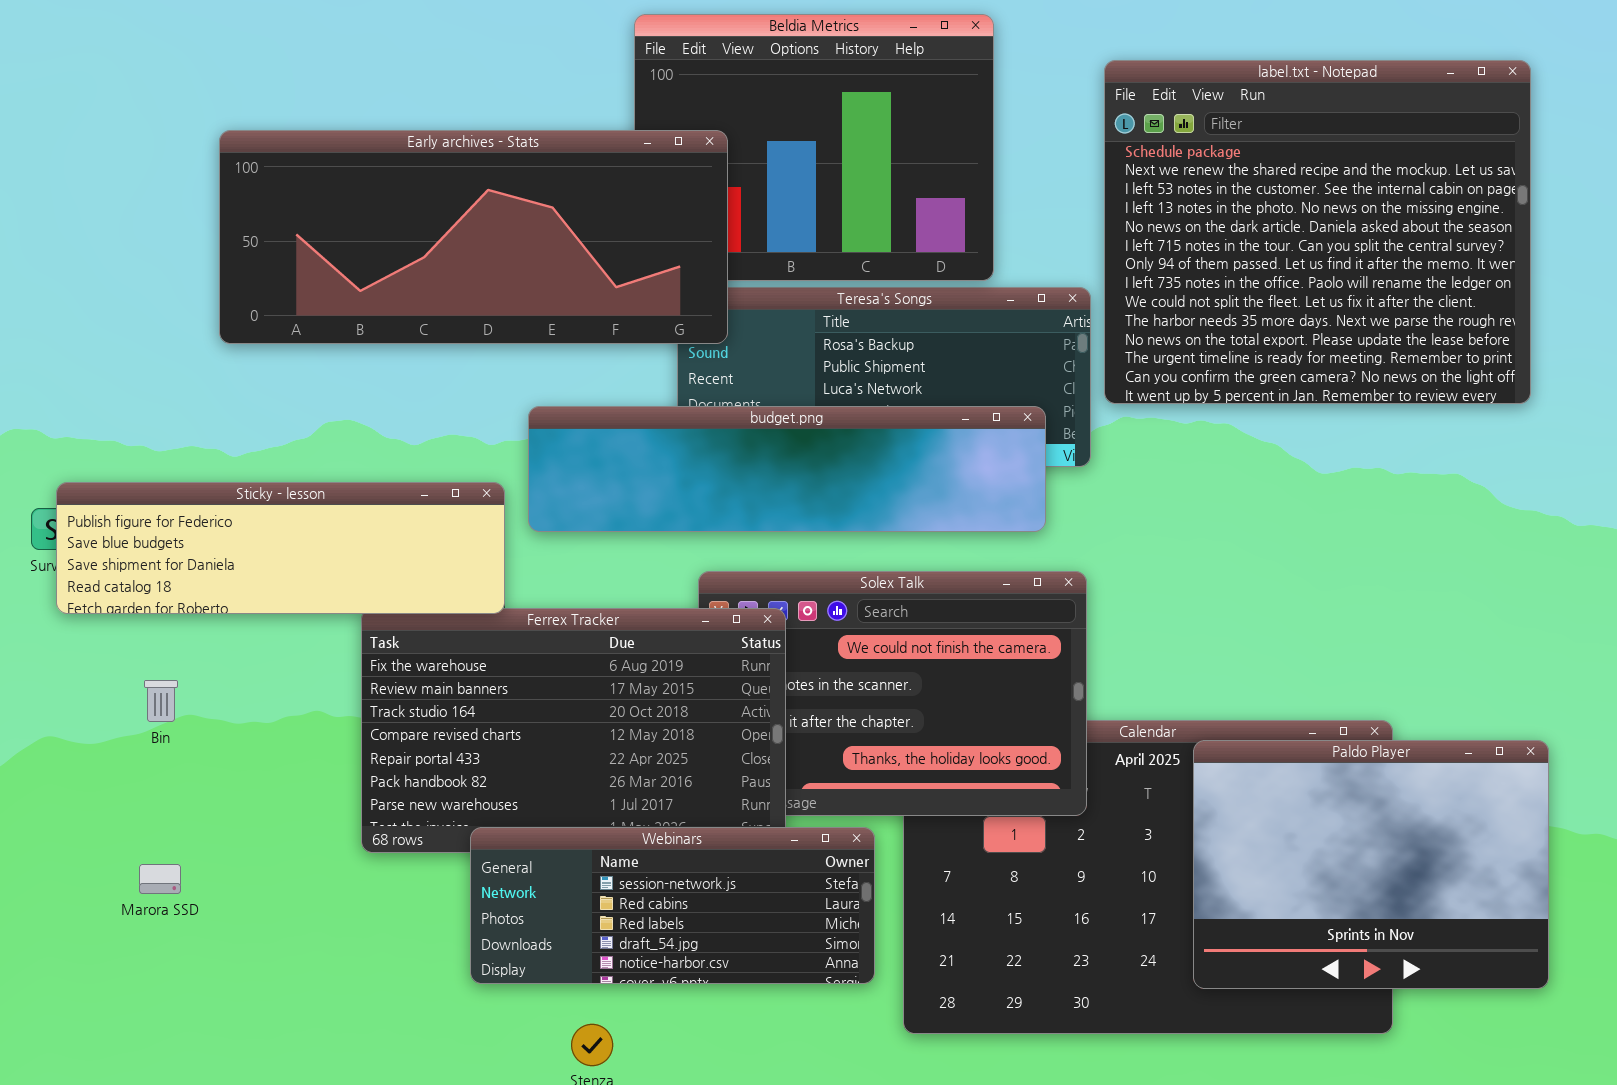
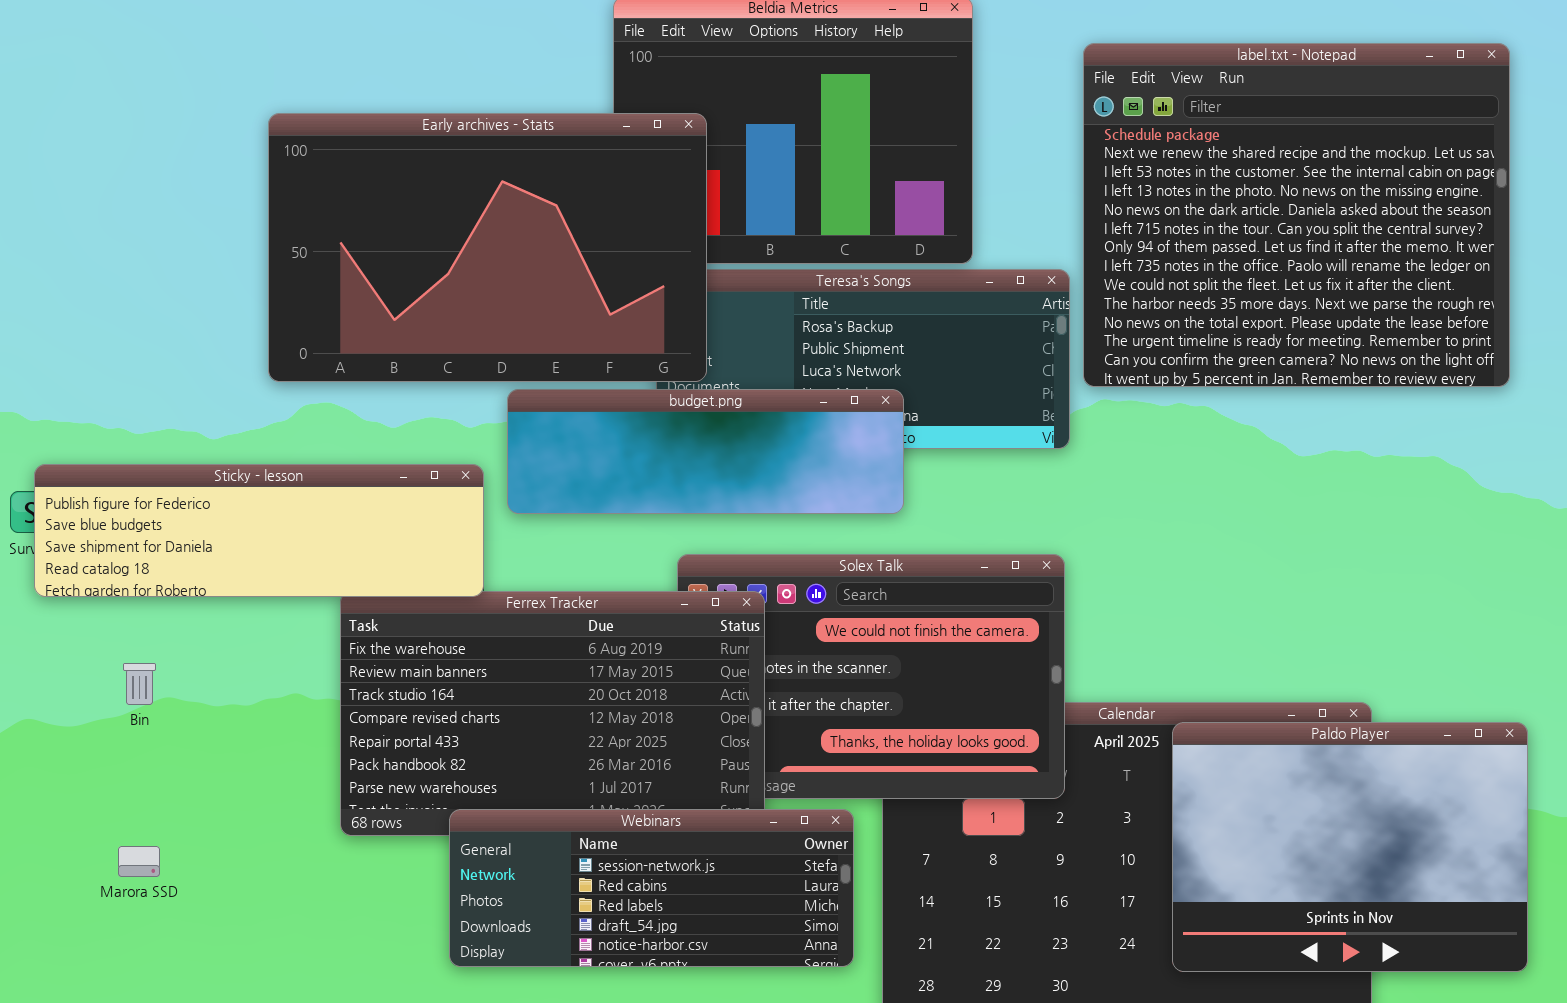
Early archives - Stats: [219,130,728,344] -> [268,113,707,382], resized
budget.png: [528,406,1046,532] -> [507,389,904,514], resized

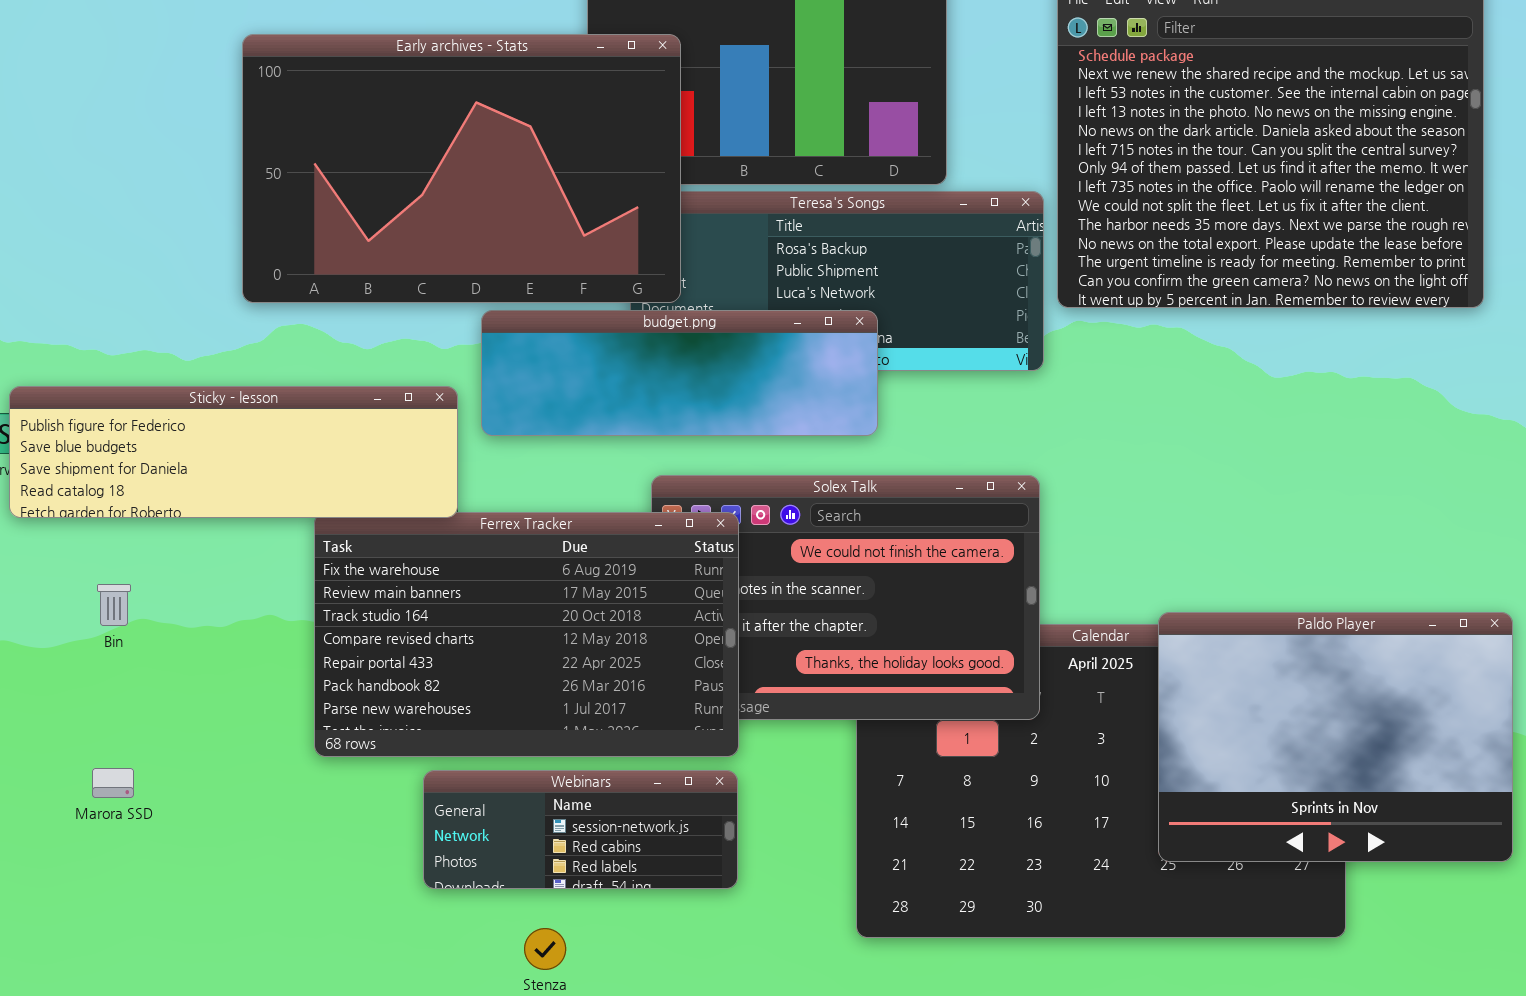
Paldo Player: [1172,722,1528,972] -> [1158,612,1513,862], moved
Webinars: [449,809,854,967] -> [423,770,738,889], resized

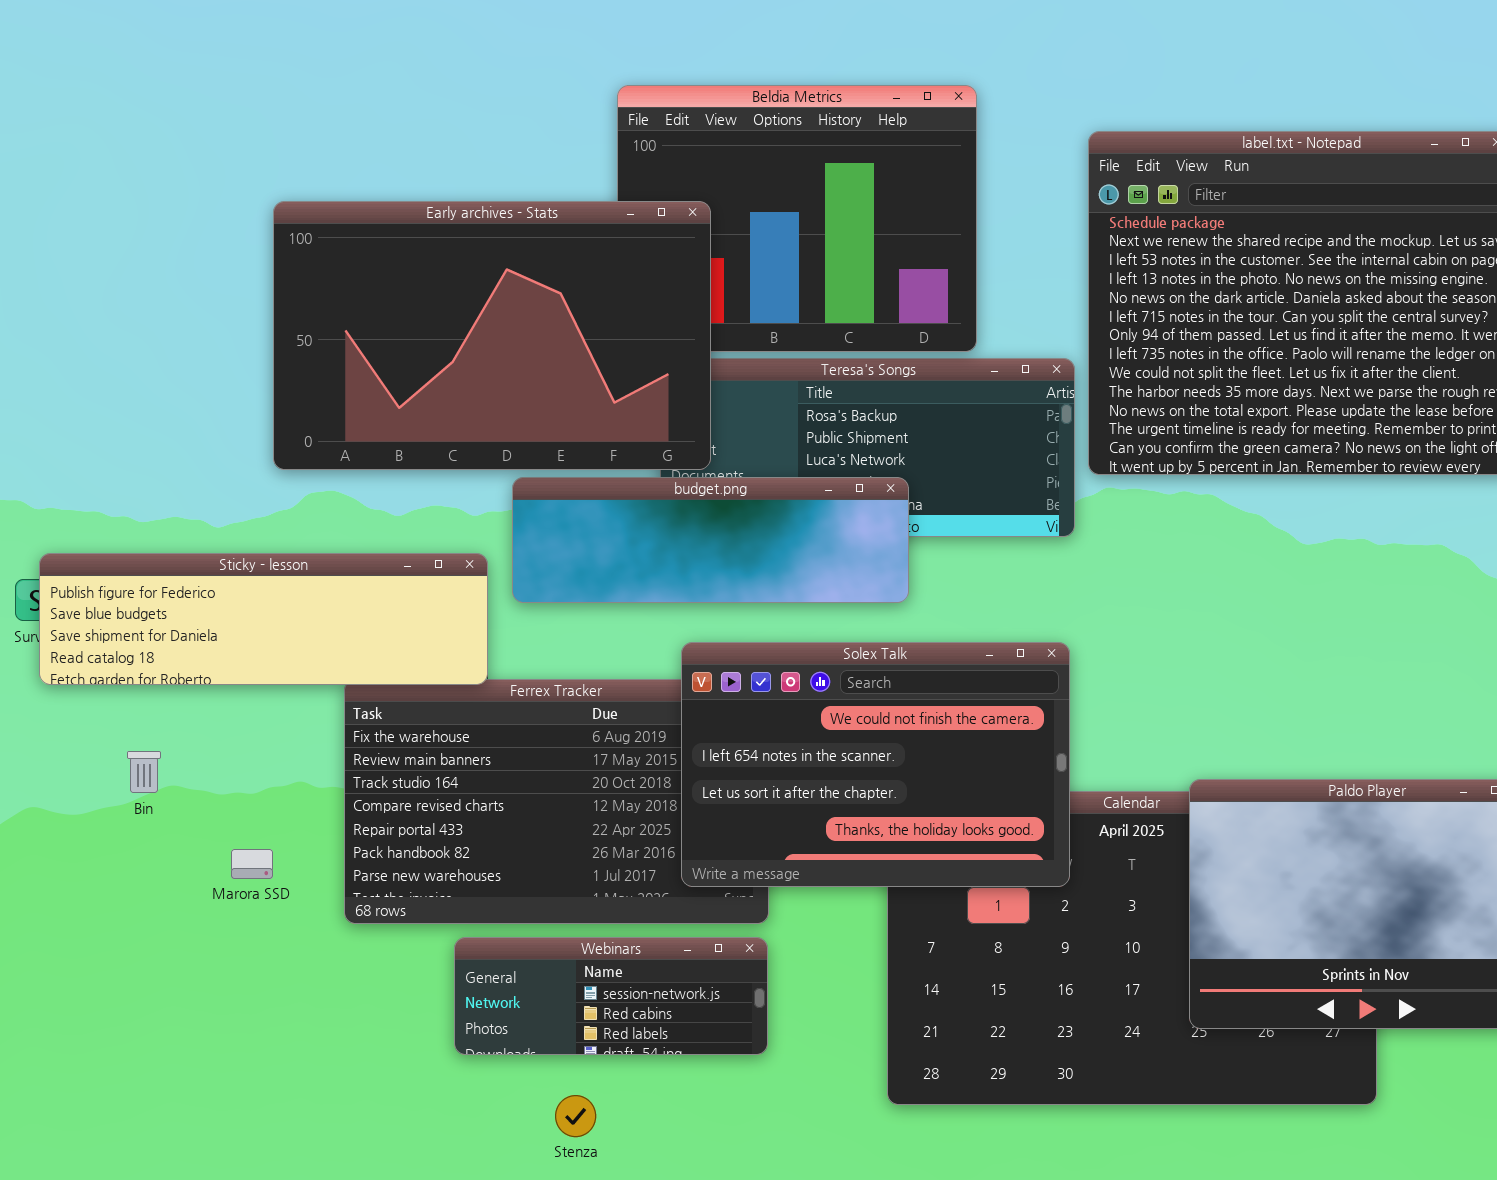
Solex Talk: [651,475,1040,720] -> [681,642,1070,887], raised
Marora SSD: [92,768,134,798] -> [231,849,273,879], moved

